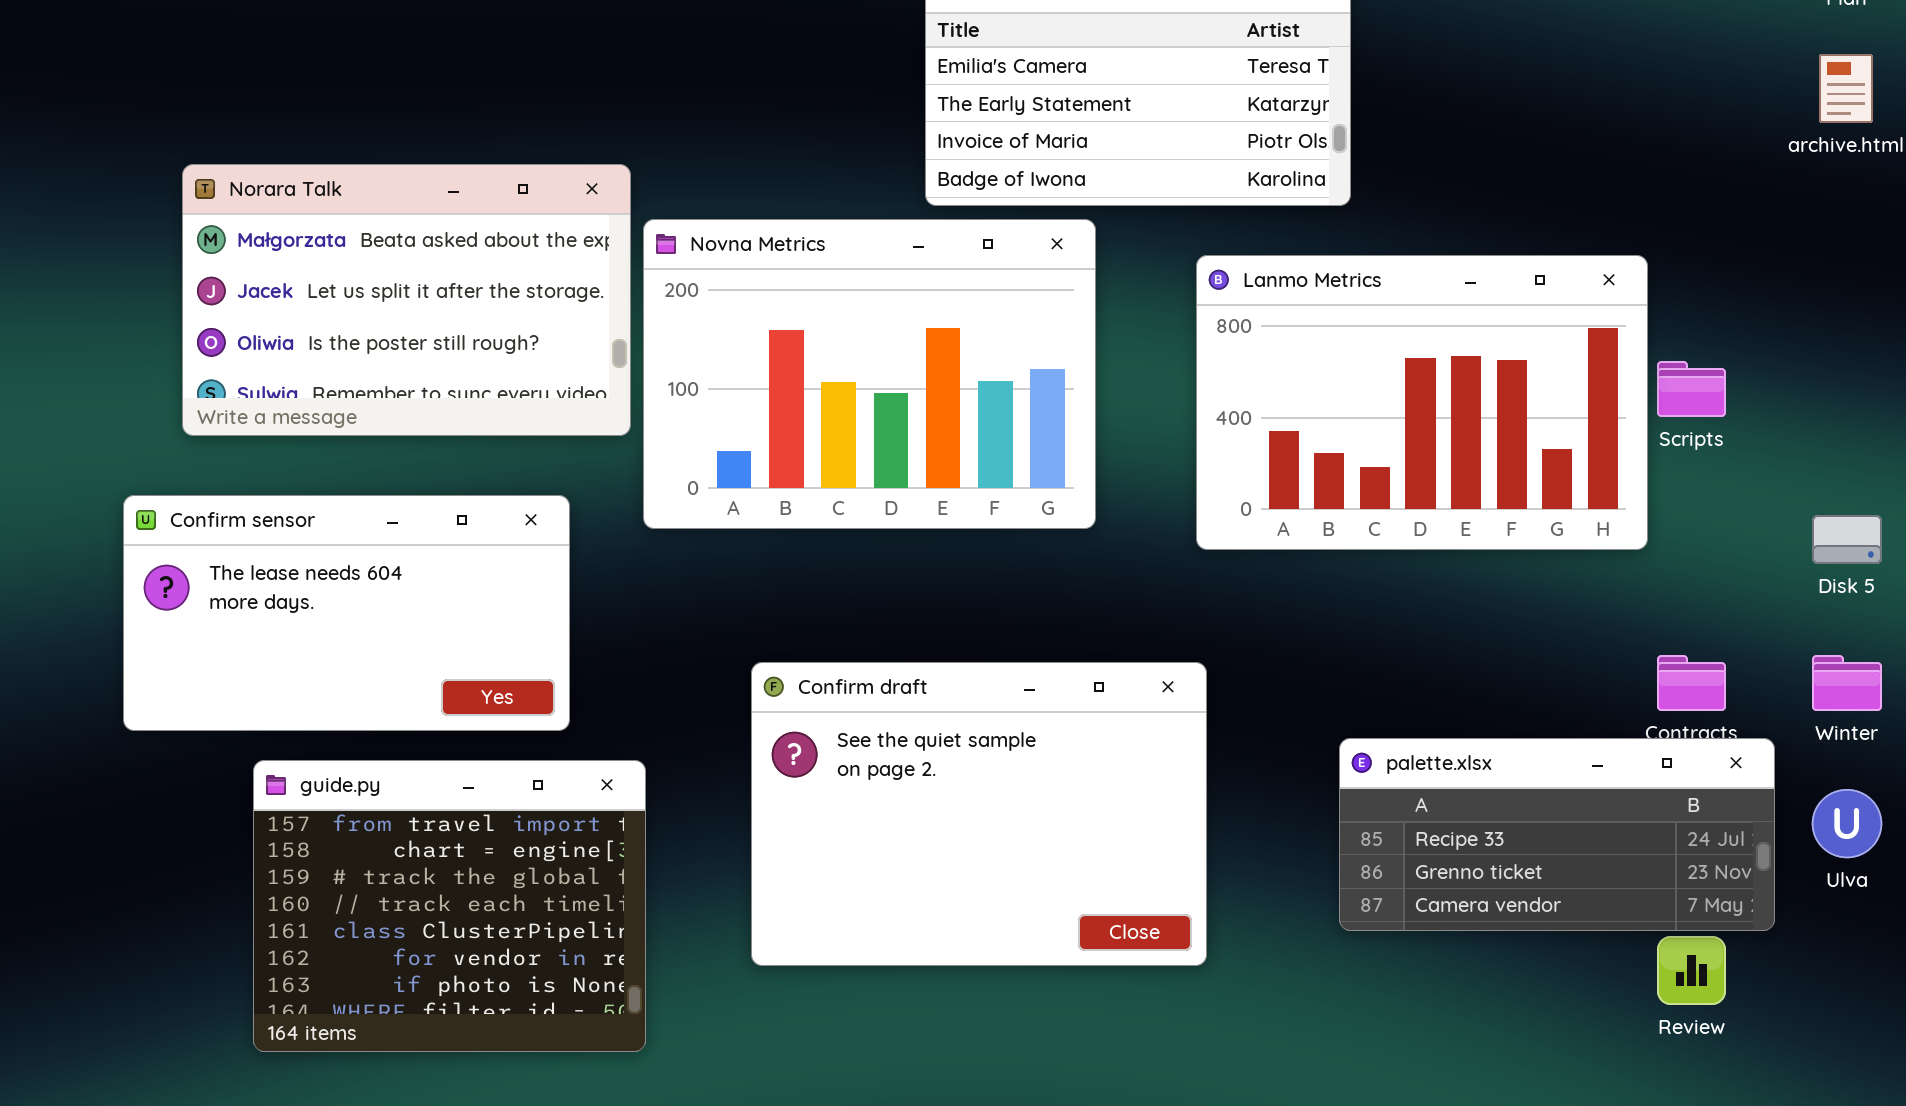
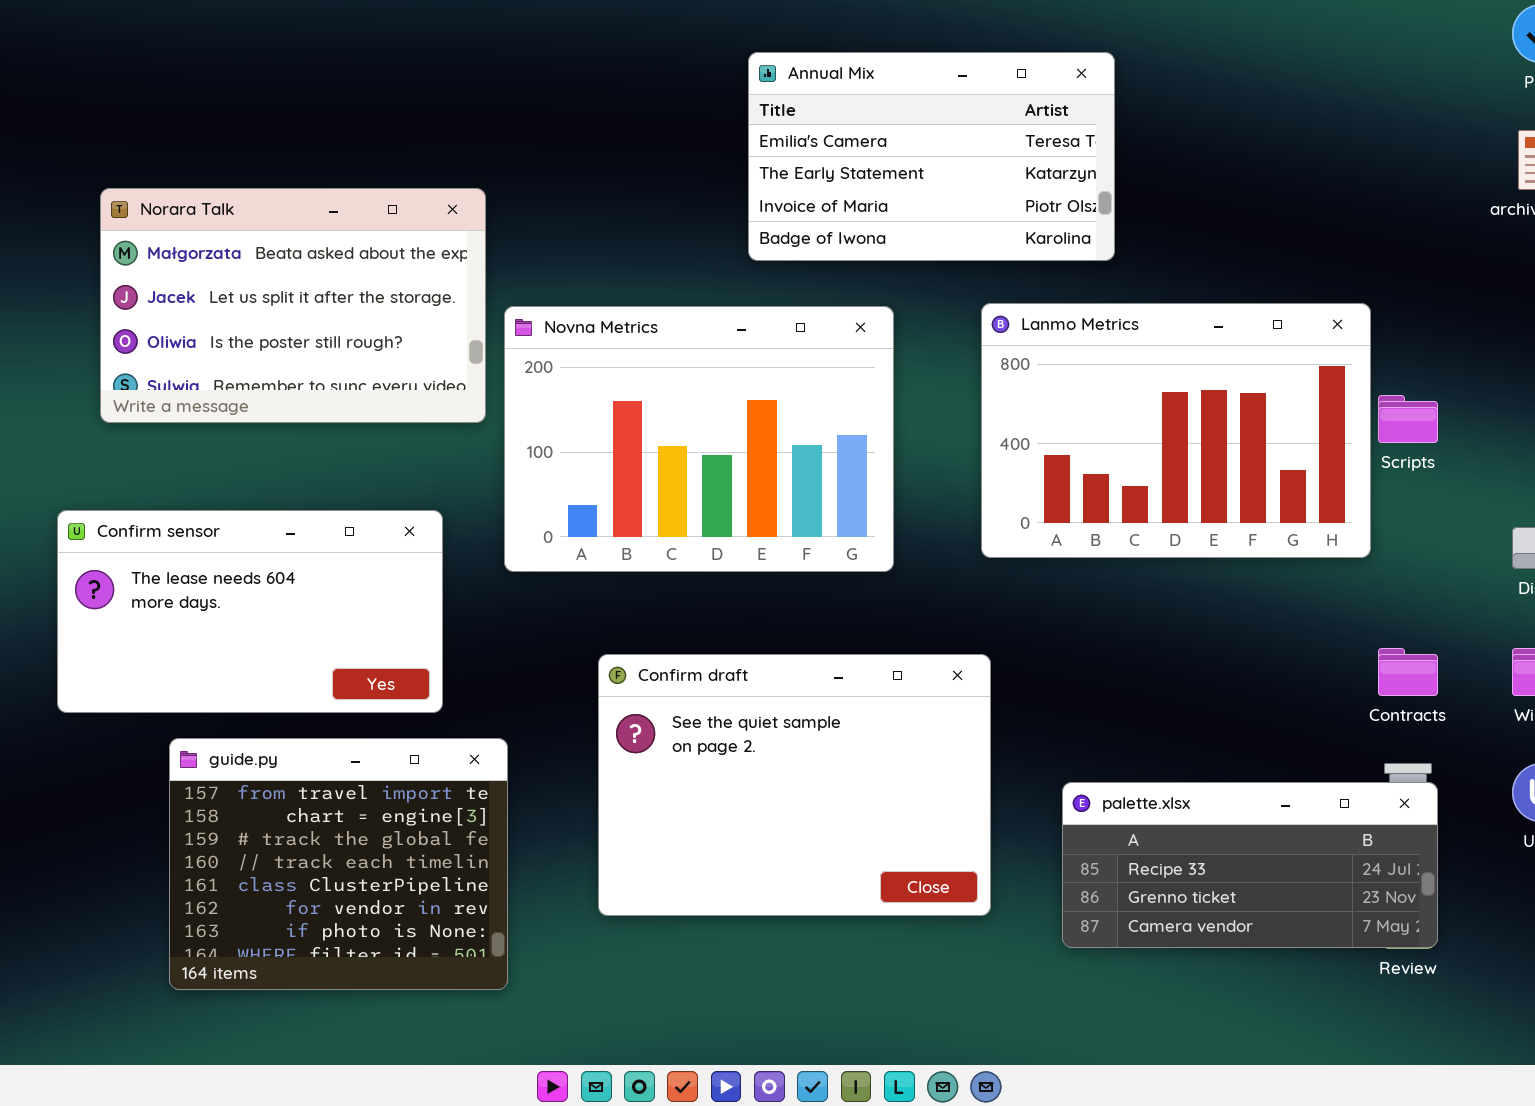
Norara Talk: [182,164,631,436] -> [100,188,486,423], moved
Novna Metrics: [643,219,1096,529] -> [504,306,894,572], moved
palette.xlsx: [1339,738,1775,931] -> [1062,782,1438,948], moved

